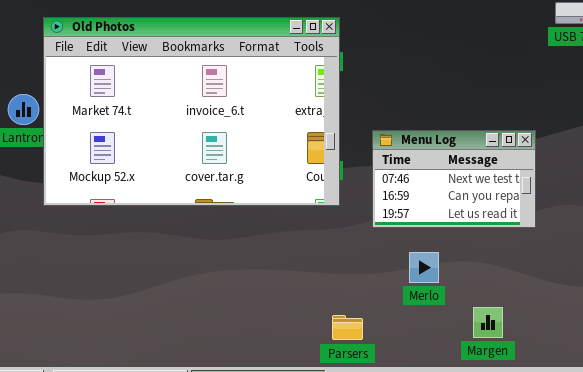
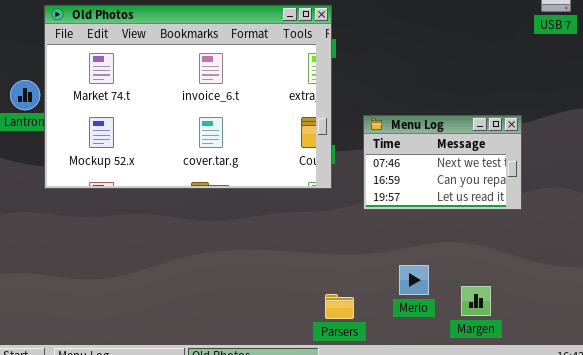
Merlo: [409,252,439,283] -> [399,265,429,295], moved

